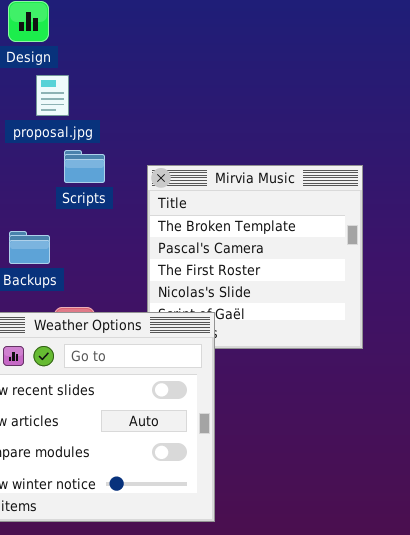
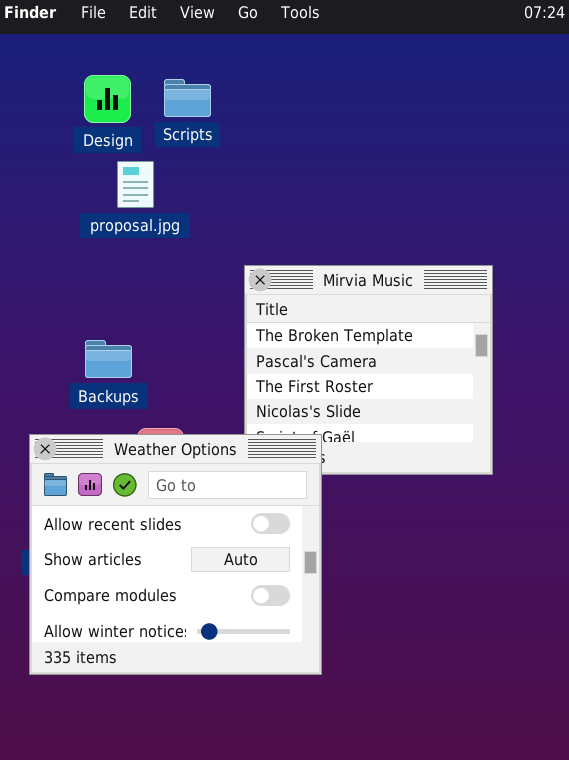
Scripts: [64,150,105,183] -> [164,79,211,117], moved

